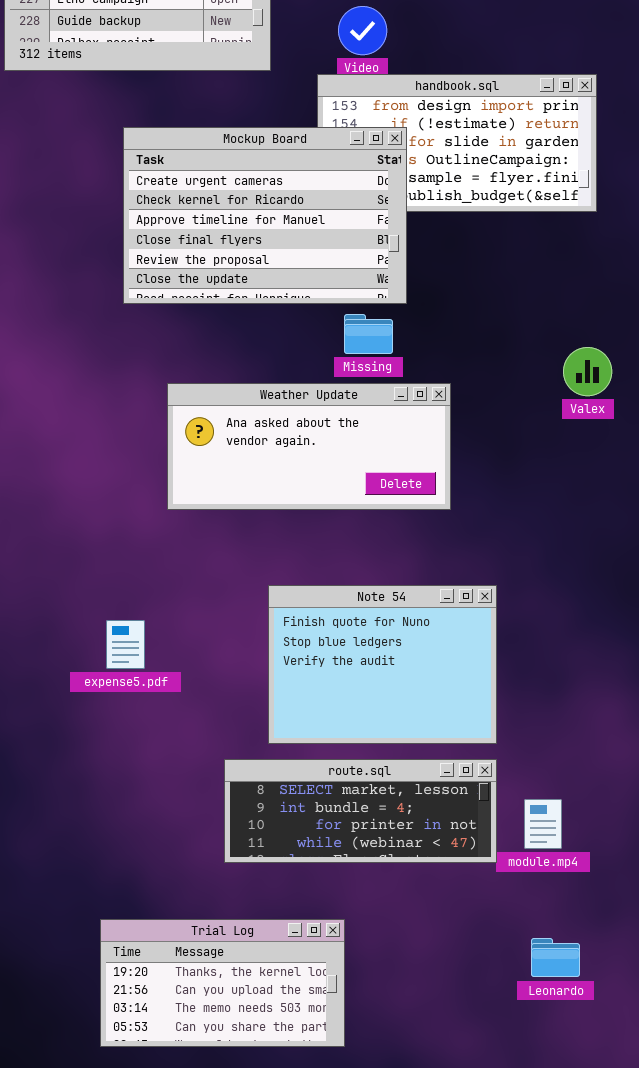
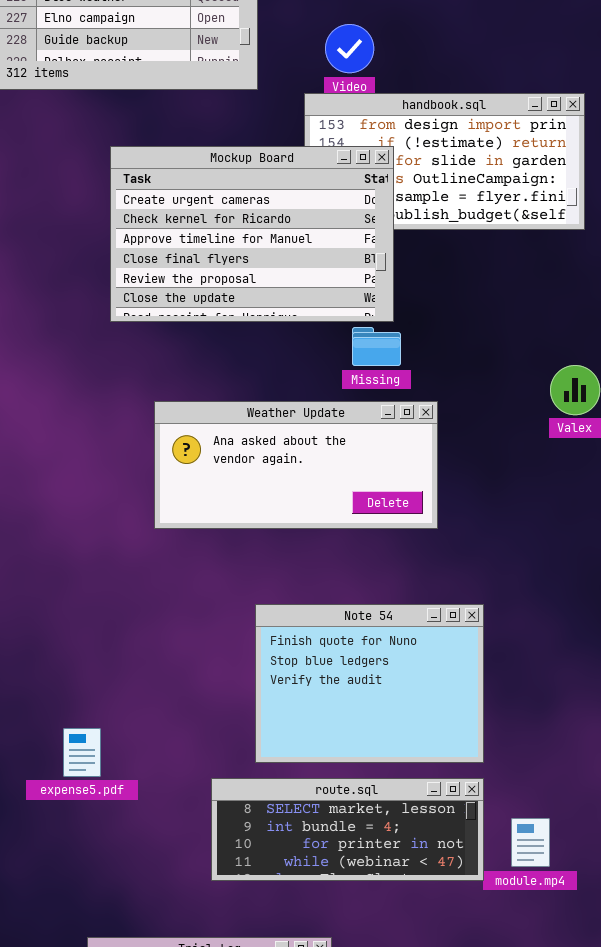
Missing: [344,314,393,354] -> [352,327,401,366], moved
expense5.pdf: [106,620,145,669] -> [63,728,101,777], moved

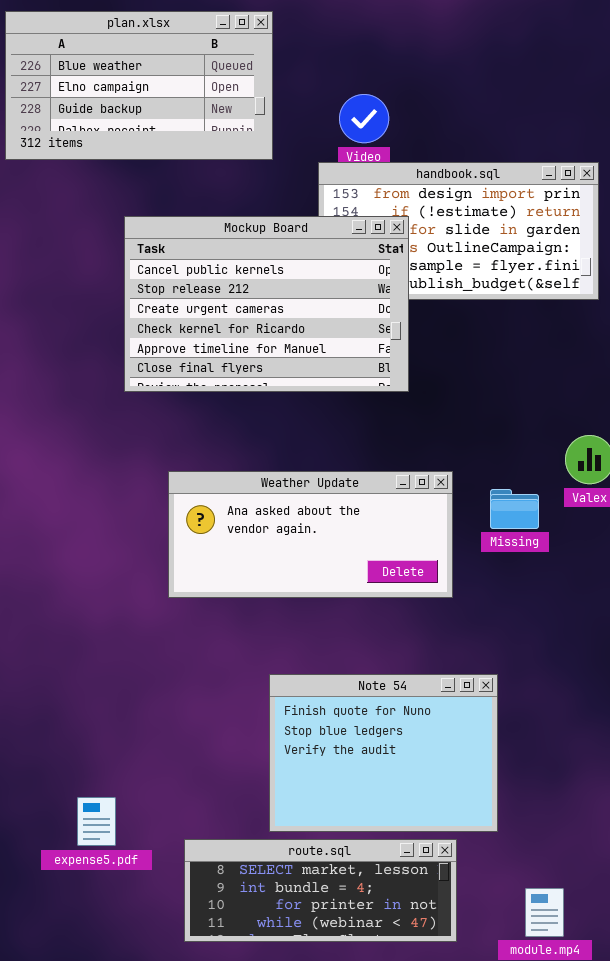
Mockup Board: [110,146,394,322] -> [124,216,409,392], scrolled up 2 rows
Missing: [352,327,401,366] -> [490,489,539,529], moved
route.sql: [211,778,484,881] -> [184,839,457,942], moved

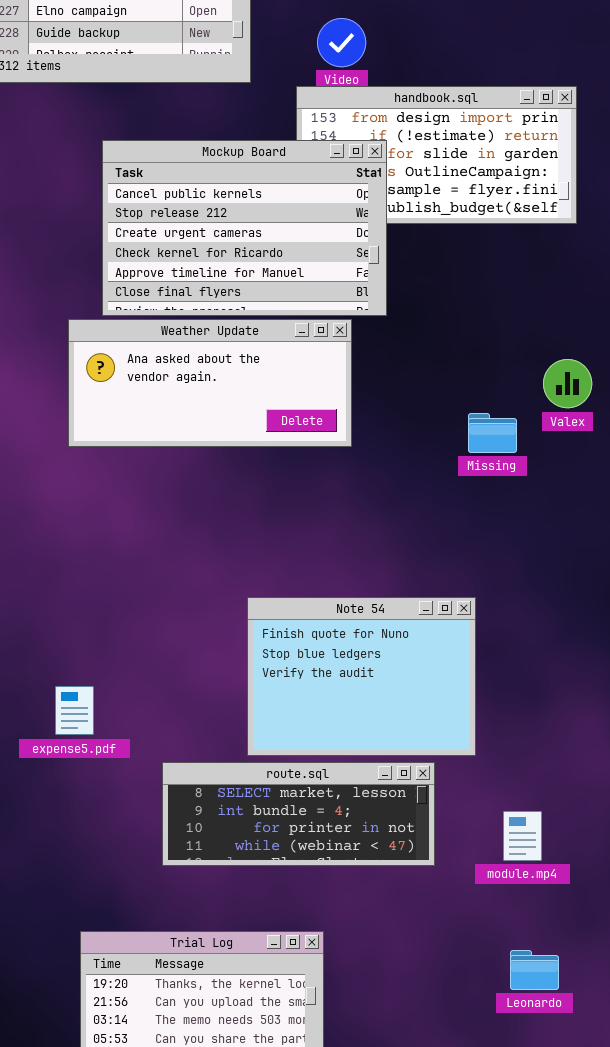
Weather Update: [168,471,453,598] -> [68,319,352,447], moved
expense5.pdf: [77,797,116,846] -> [55,686,94,735], moved

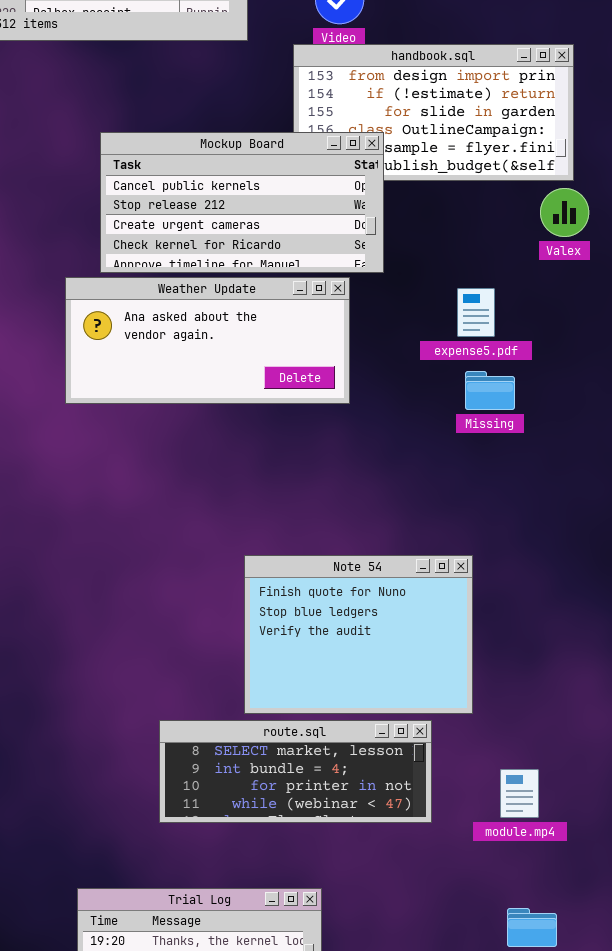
Mockup Board: [102,140,387,316] -> [100,132,384,273], resized
Valex: [543,359,592,408] -> [540,188,589,237], moved
expense5.pdf: [55,686,94,735] -> [457,288,495,337], moved

